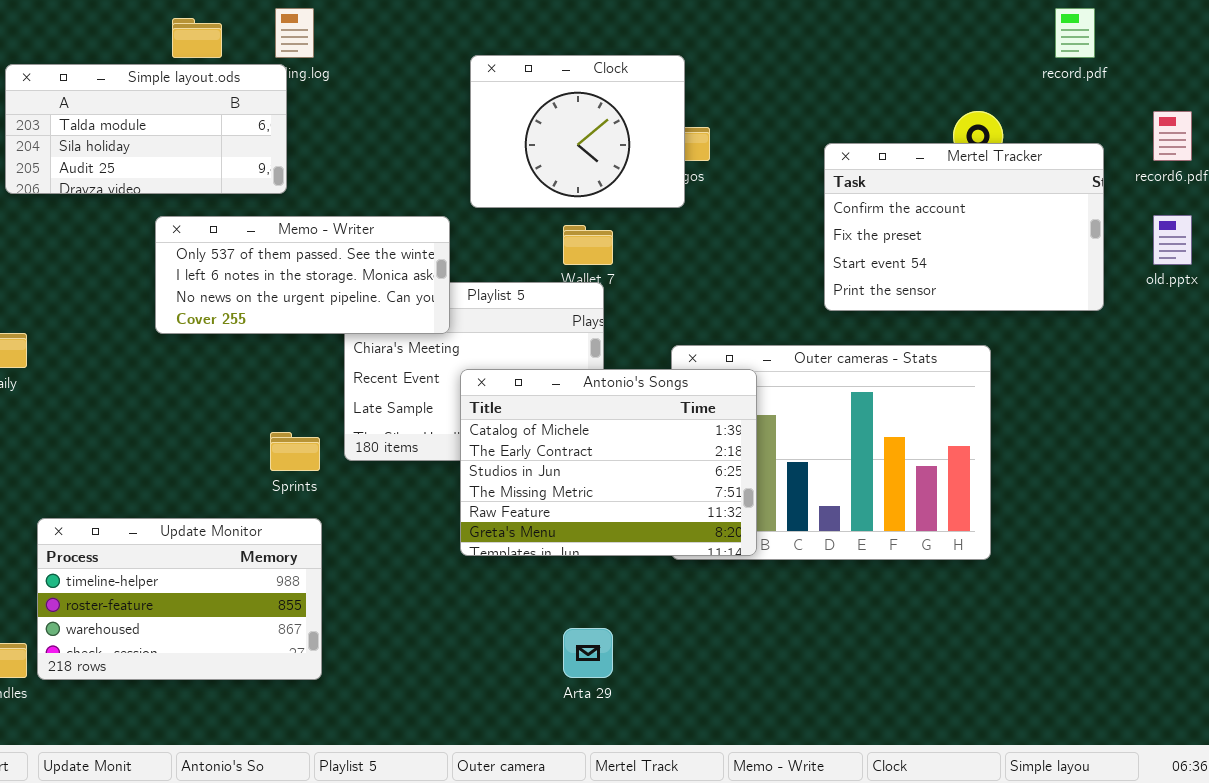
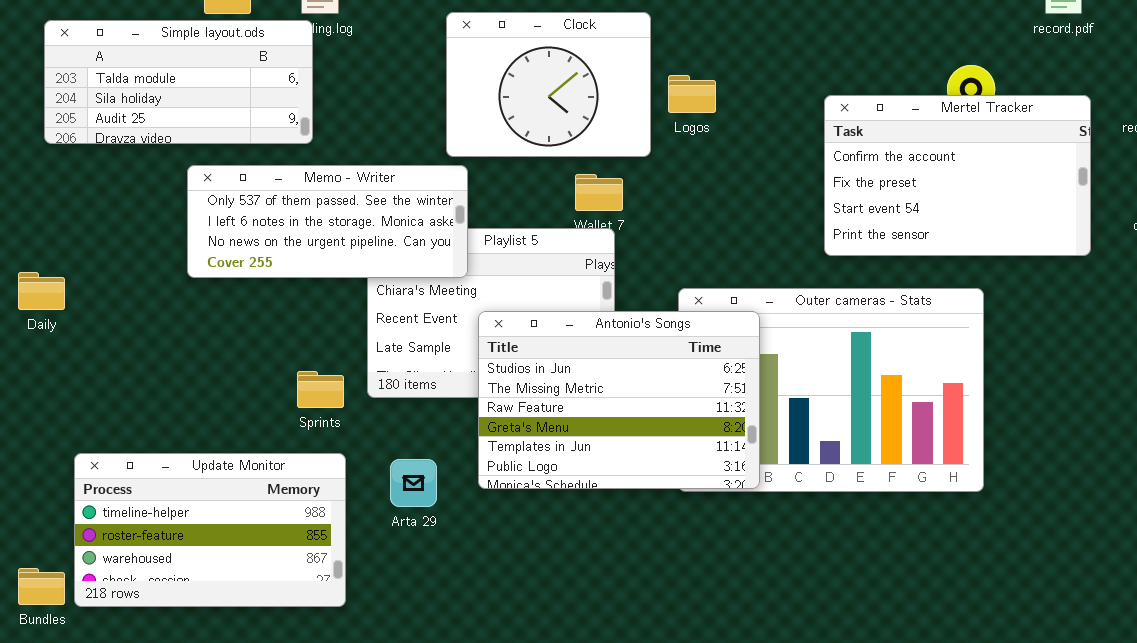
Clock: [470,55,685,208] -> [446,12,651,157], moved
Antonio's Songs: [460,369,757,556] -> [478,311,760,489], scrolled down 2 rows
Arta 29: [563,628,613,678] -> [390,459,437,507], moved

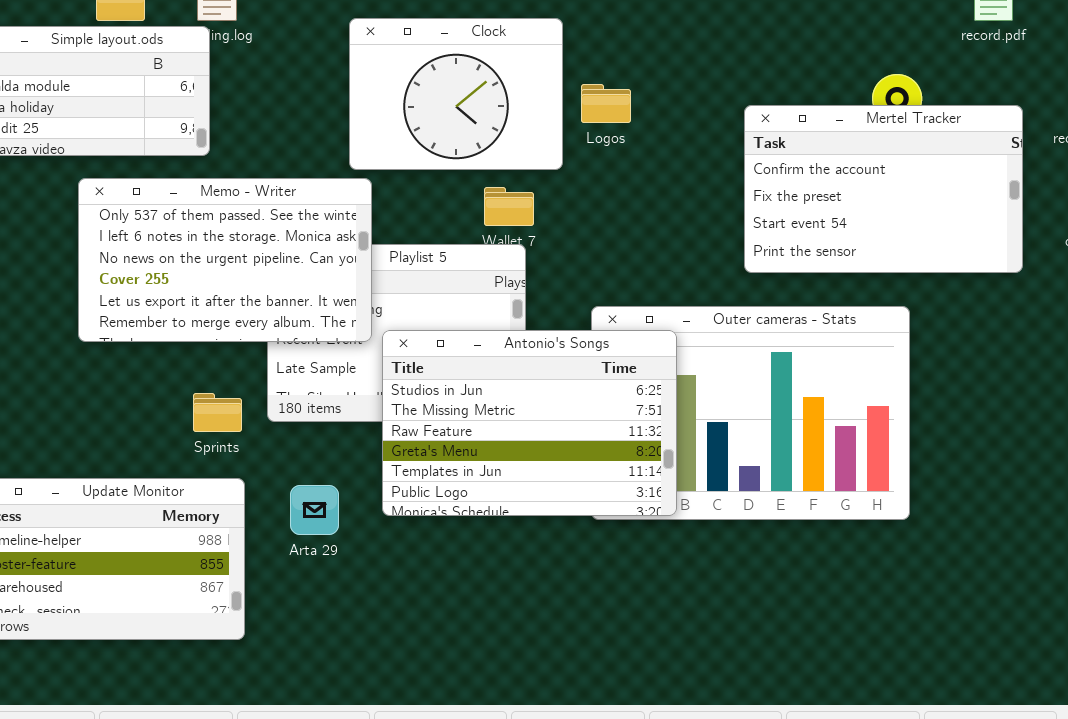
Memo - Writer: [187,165,468,278] -> [78,178,372,342], resized

